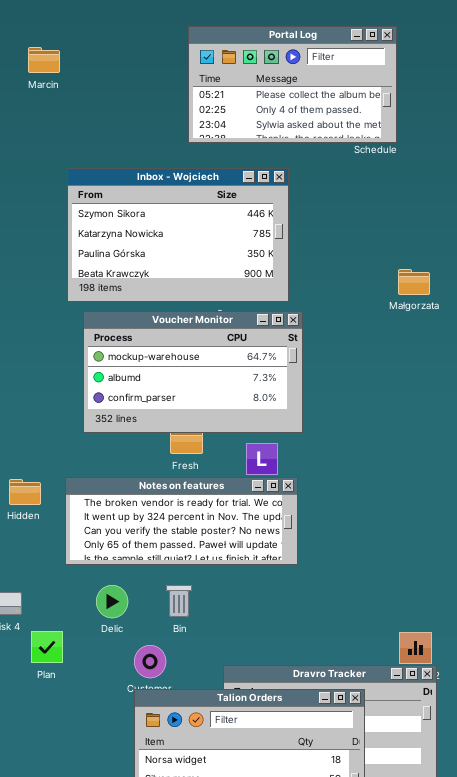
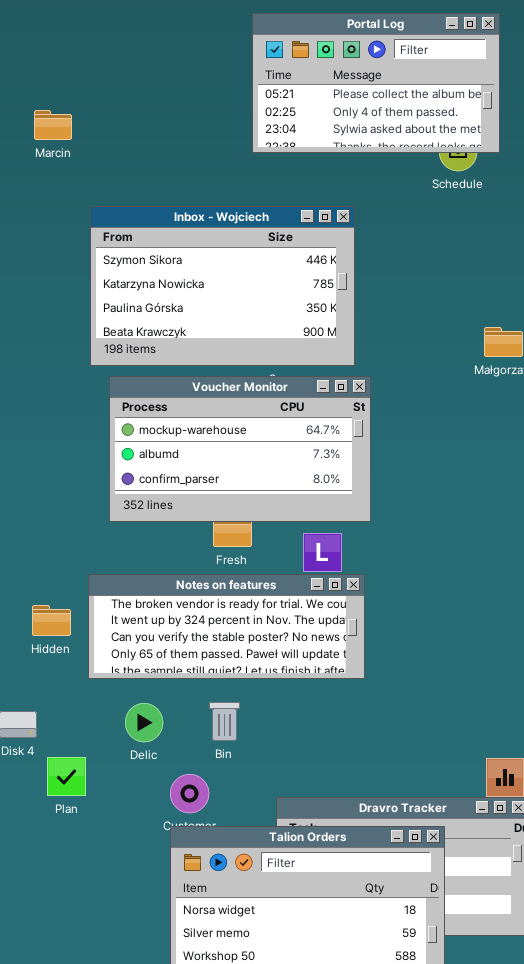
Portal Log: [188,26,397,143] -> [252,13,500,153], moved
Marcin: [28,47,60,73] -> [34,110,72,140], moved
Hidden: [9,479,41,505] -> [32,605,71,636], moved

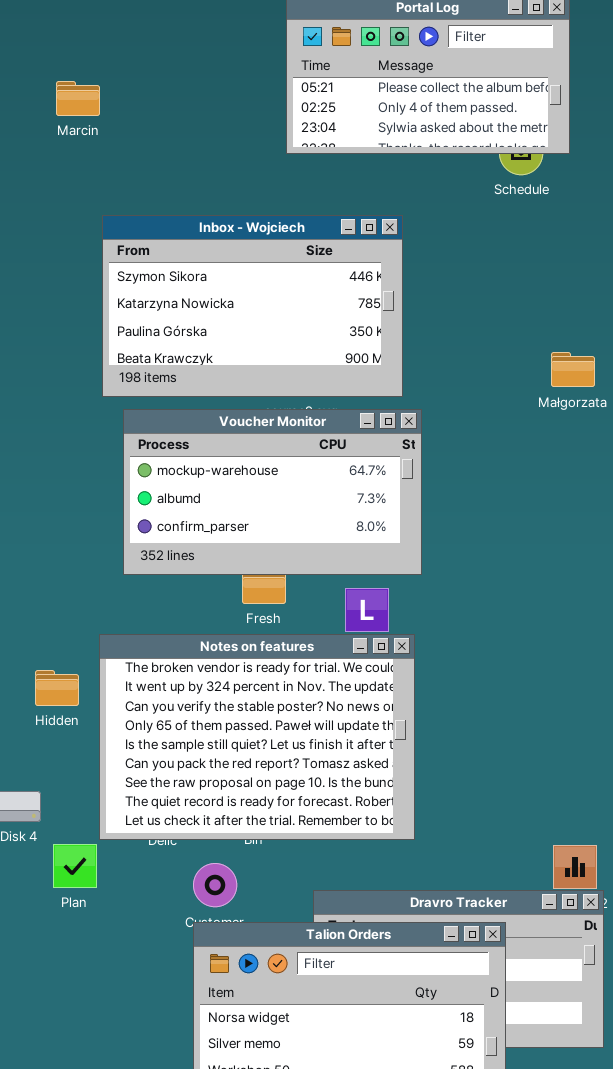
Marcin: [34,110,72,140] -> [56,81,100,116], moved
Notes on features: [88,574,365,679] -> [99,634,415,840], resized

